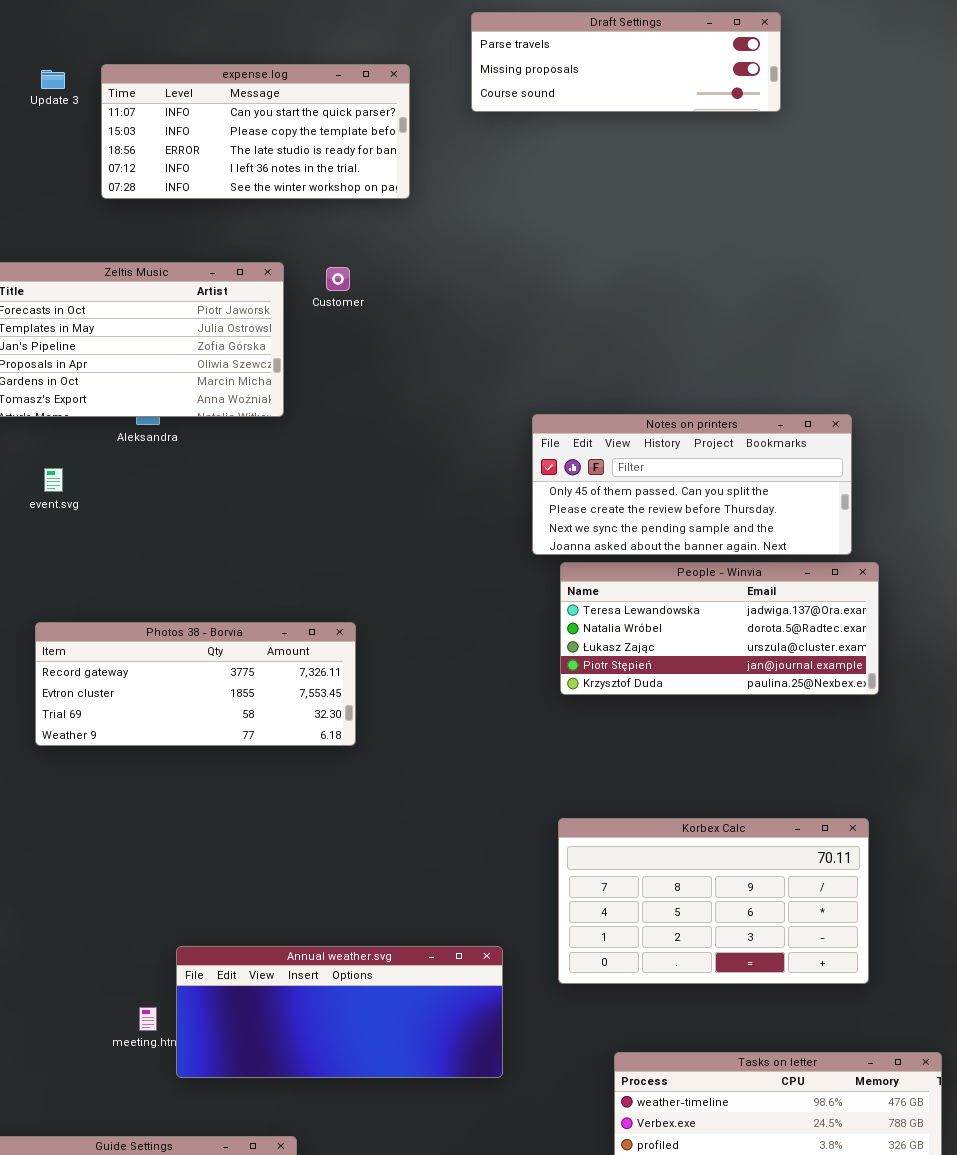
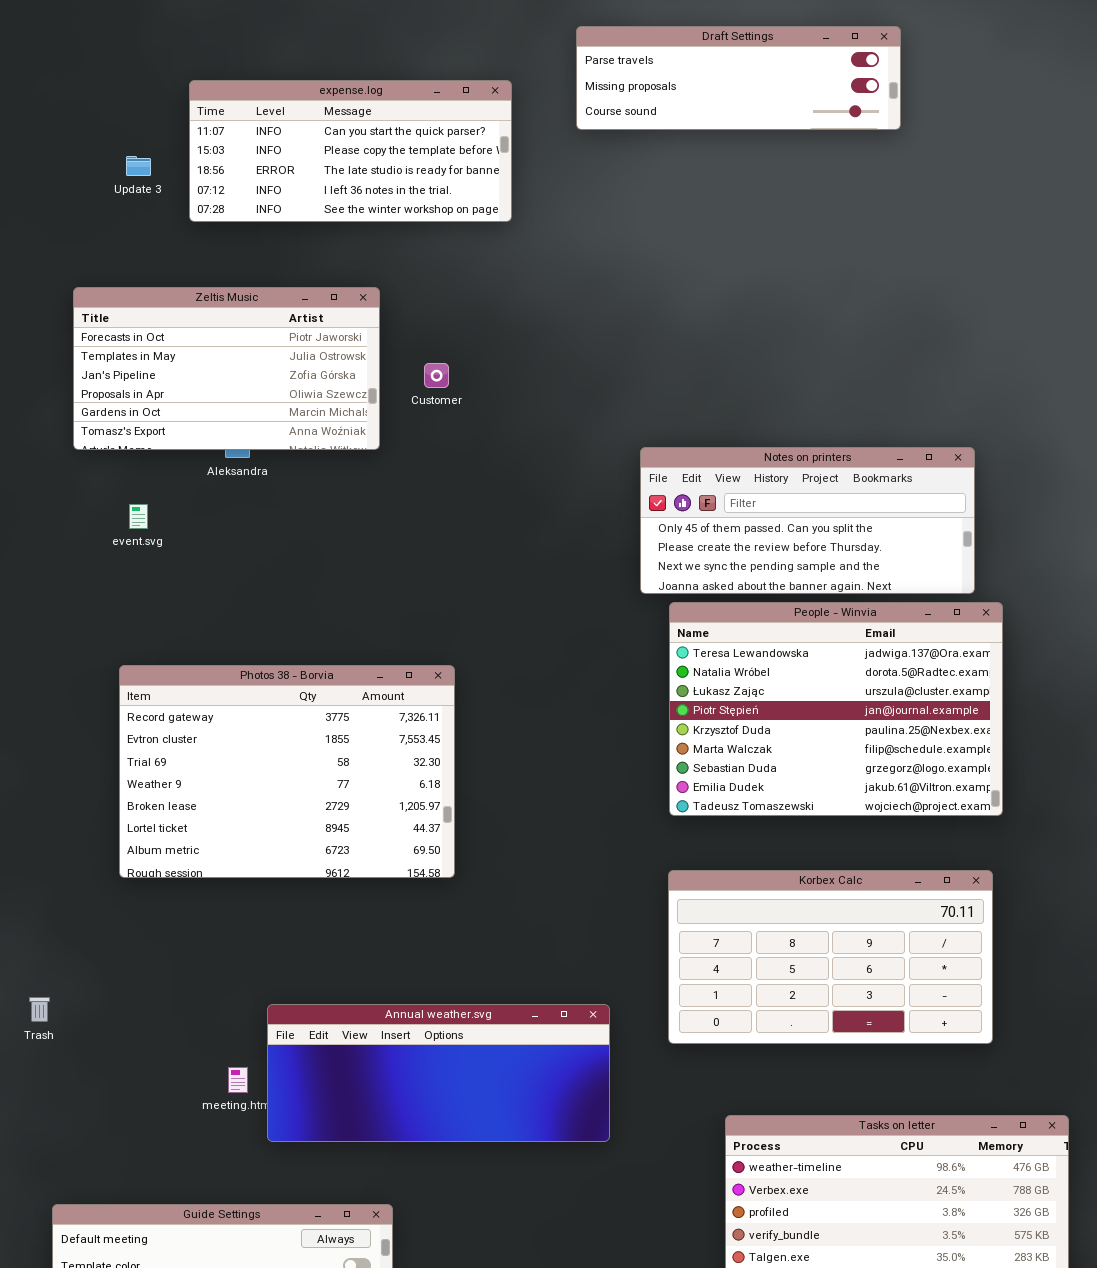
Update 3: [41,70,65,89] -> [126,156,151,176], moved
Customer: [326,267,350,291] -> [424,363,449,388], moved
People - Winvia: [560,562,879,695] -> [669,602,1003,816], resized
Photos 38 - Borvia: [35,622,356,746] -> [119,665,455,878], resized

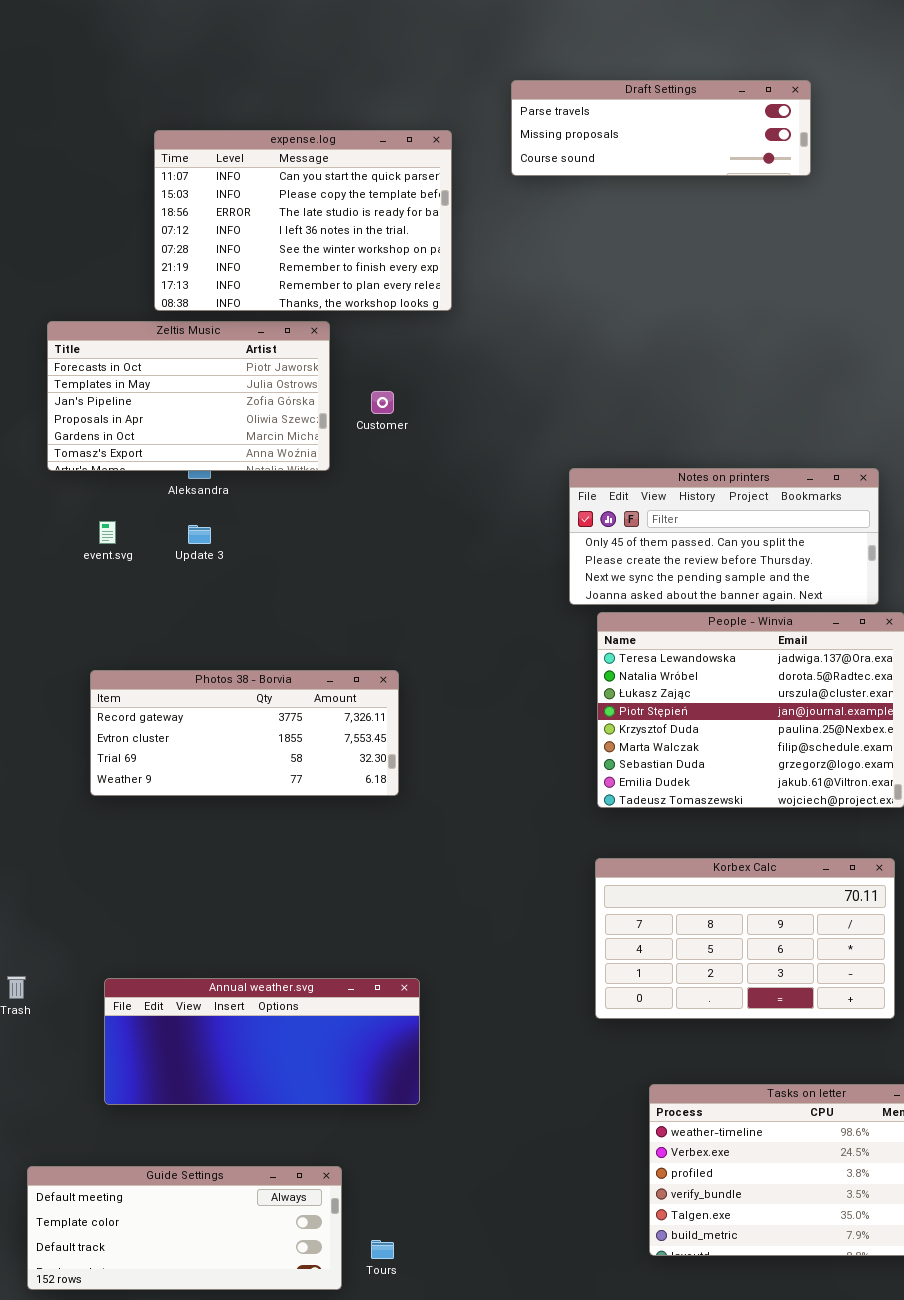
expense.log: [189,80,512,222] -> [154,130,452,311], resized
Update 3: [126,156,151,176] -> [188,525,211,544], moved
Photos 38 - Borvia: [119,665,455,878] -> [90,670,399,796], resized
Annual weather.svg: [267,1004,610,1142] -> [104,978,420,1105], moved

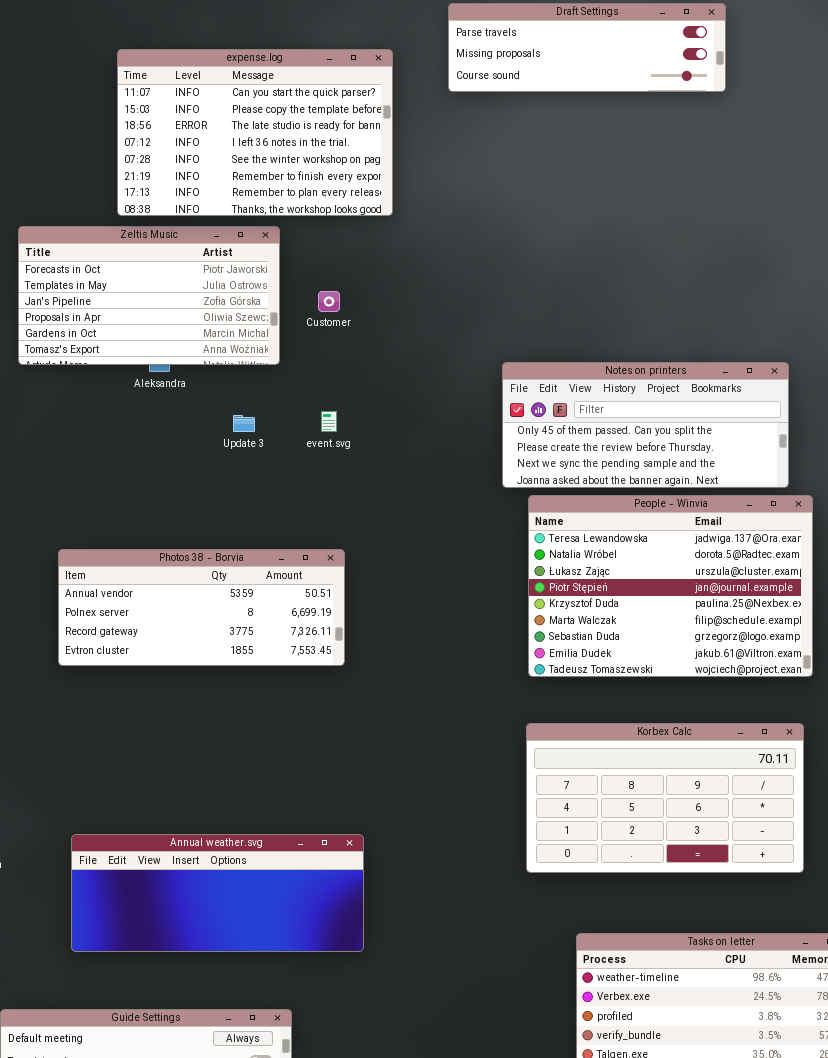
event.svg: [99,521,116,544] -> [321,411,337,432], moved
Update 3: [188,525,211,544] -> [233,415,255,432], moved
Photos 38 - Borvia: [90,670,399,796] -> [58,549,345,666], scrolled up 2 rows

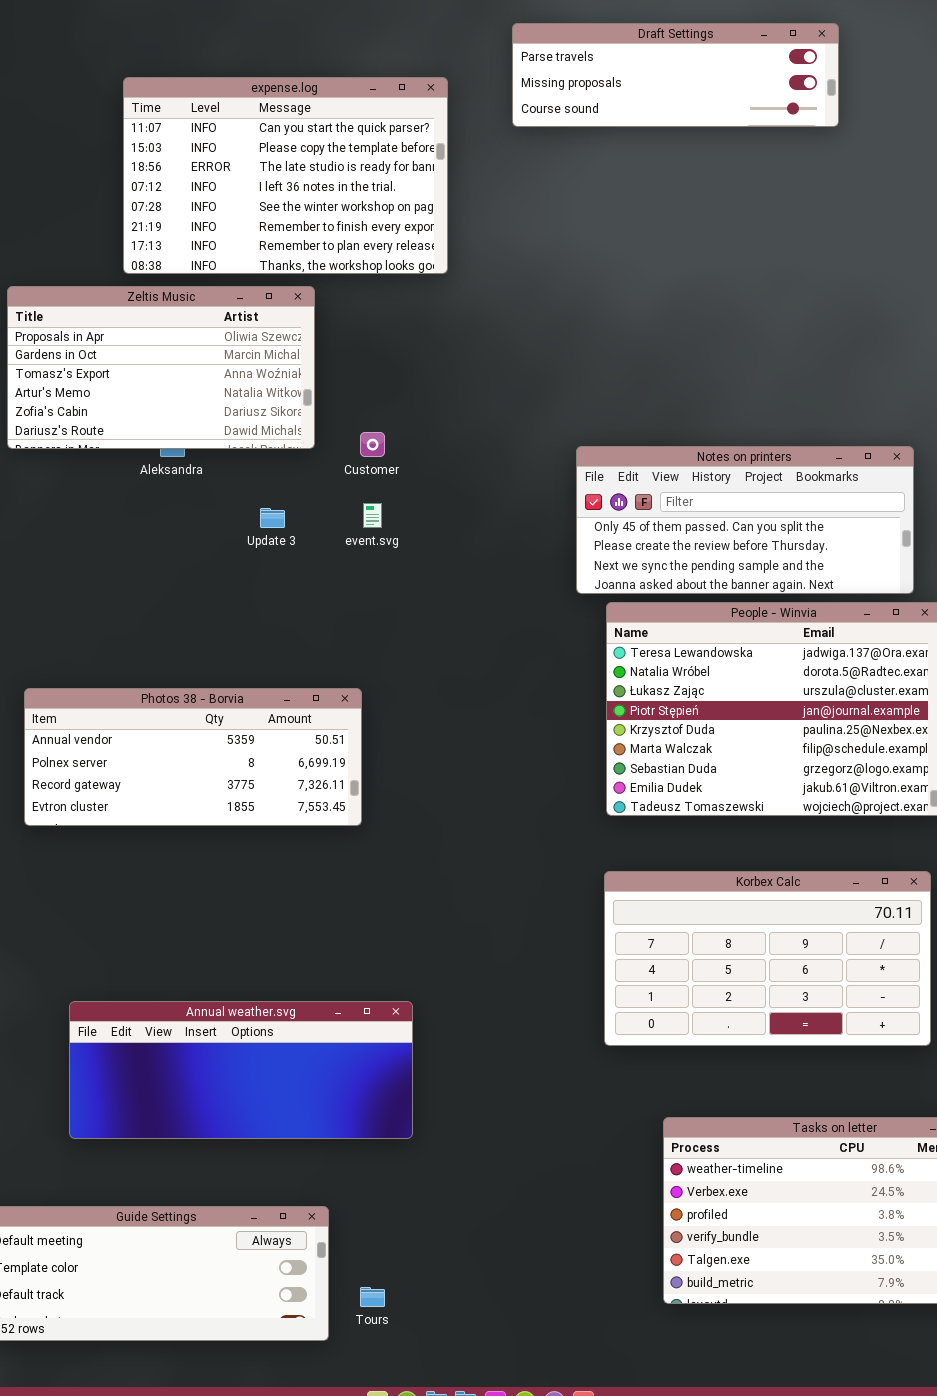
Zeltis Music: [18,226,280,365] -> [7,286,315,449], scrolled down 3 rows
Customer: [318,291,340,312] -> [360,432,385,457], moved
Photos 38 - Borvia: [58,549,345,666] -> [24,688,362,826], moved

